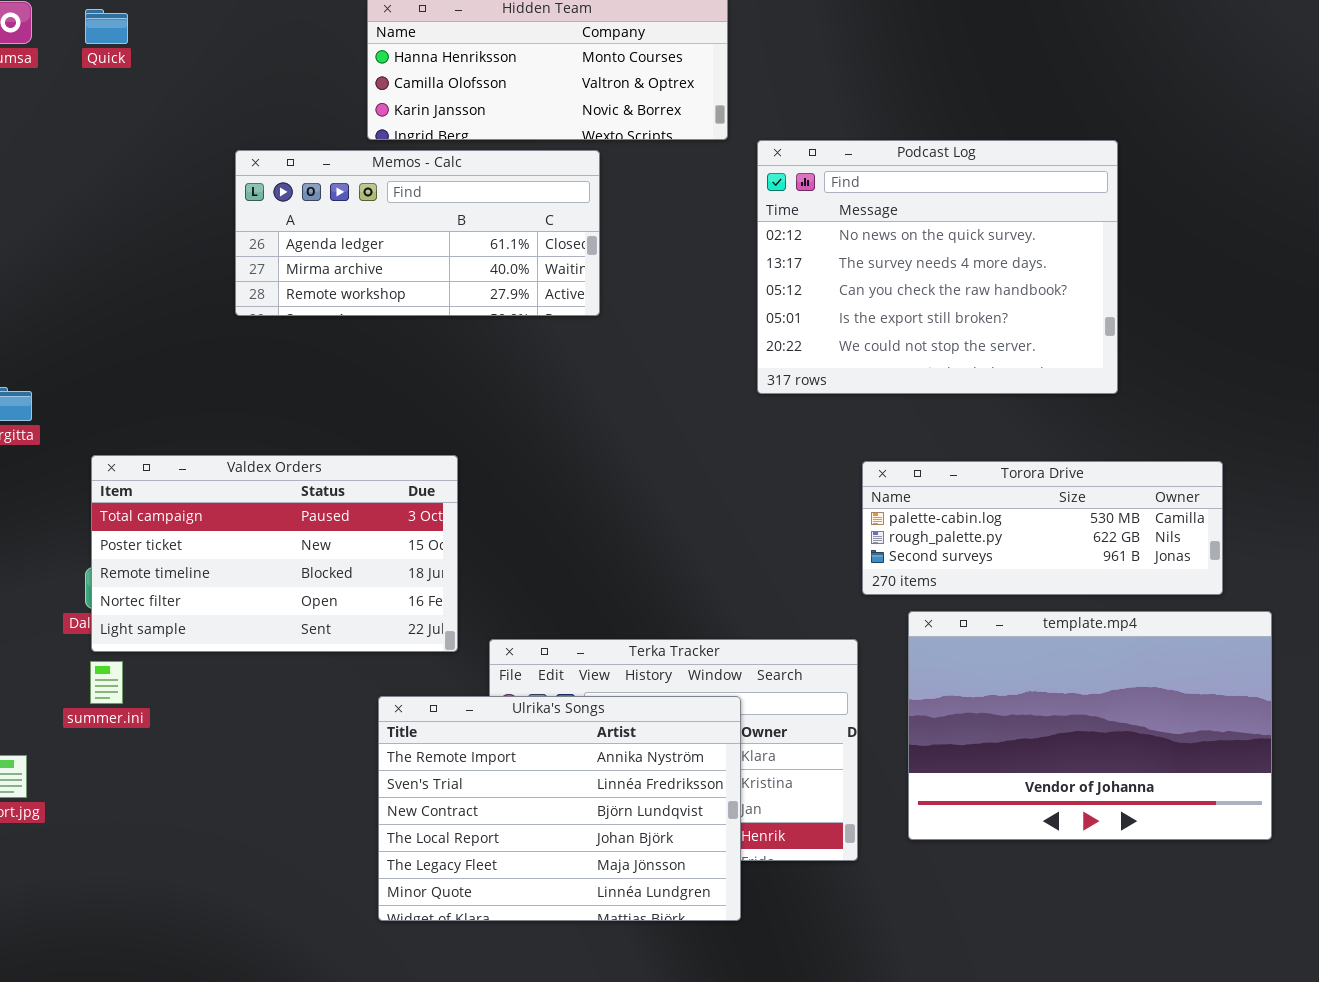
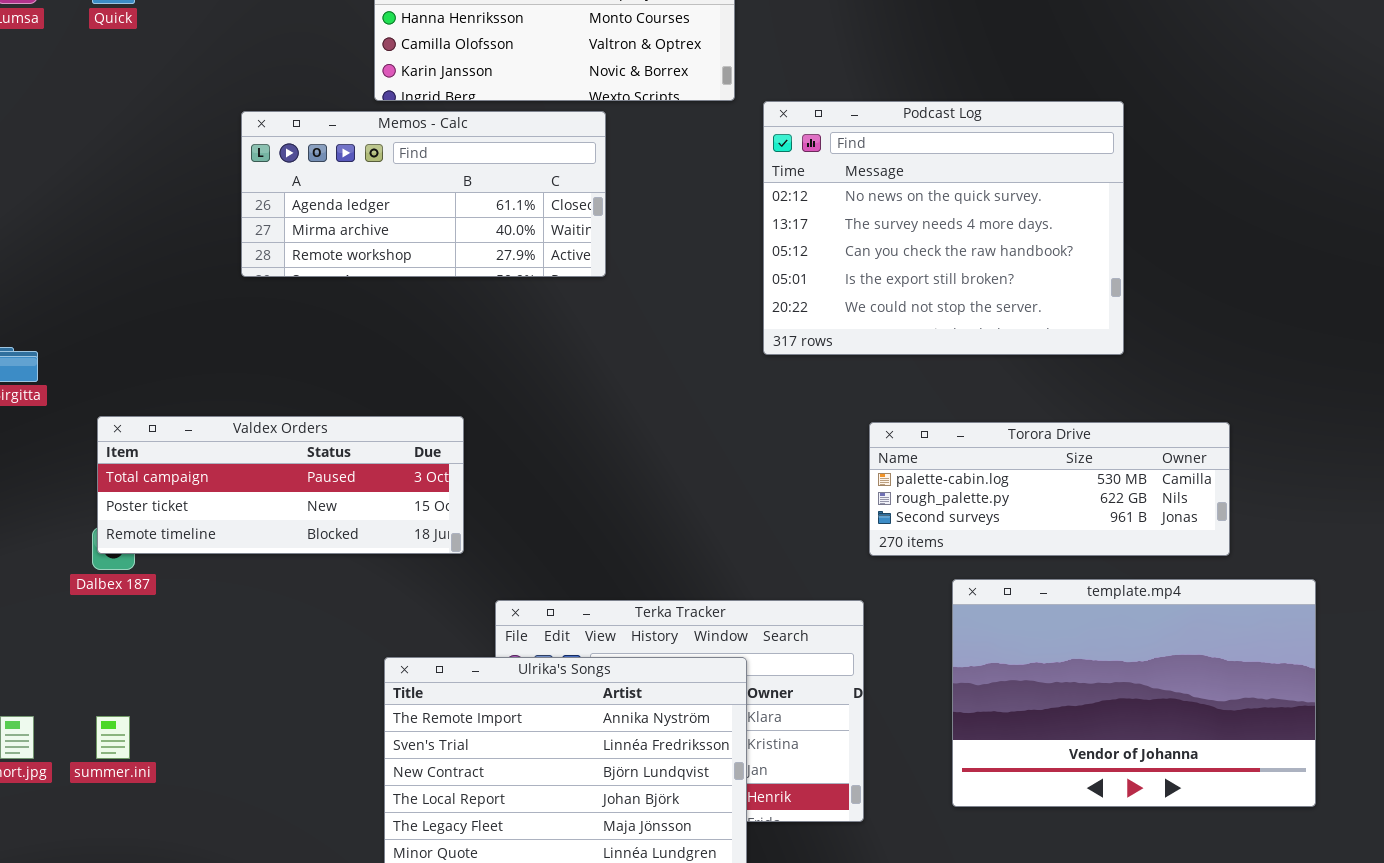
Valdex Orders: [91,455,458,652] -> [97,416,464,554], resized
template.mp4: [908,611,1272,840] -> [952,579,1316,807], moved
summer.ini: [90,661,123,704] -> [96,716,130,759], moved

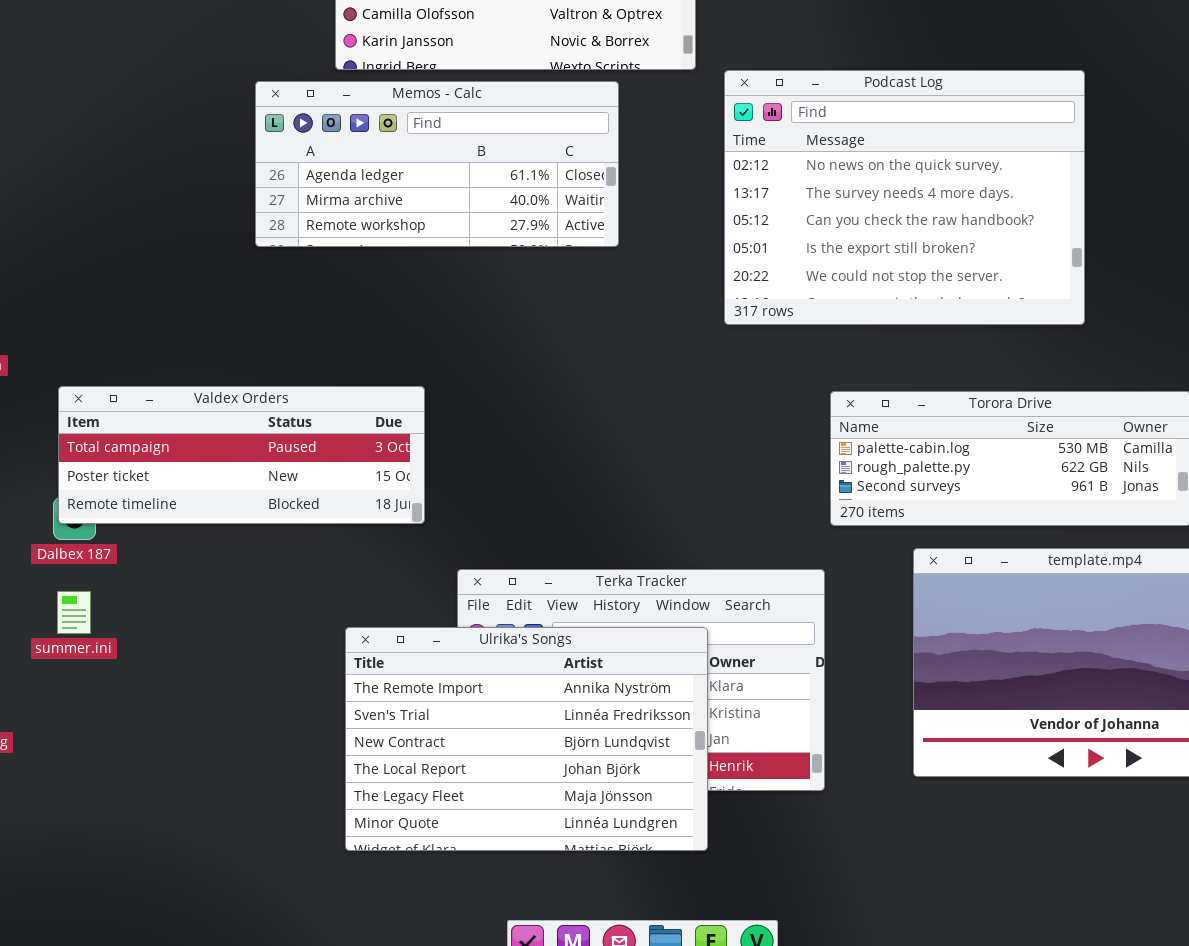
Memos - Calc: [241,111,606,277] -> [255,81,619,247], moved
summer.ini: [96,716,130,759] -> [57,591,91,634], moved

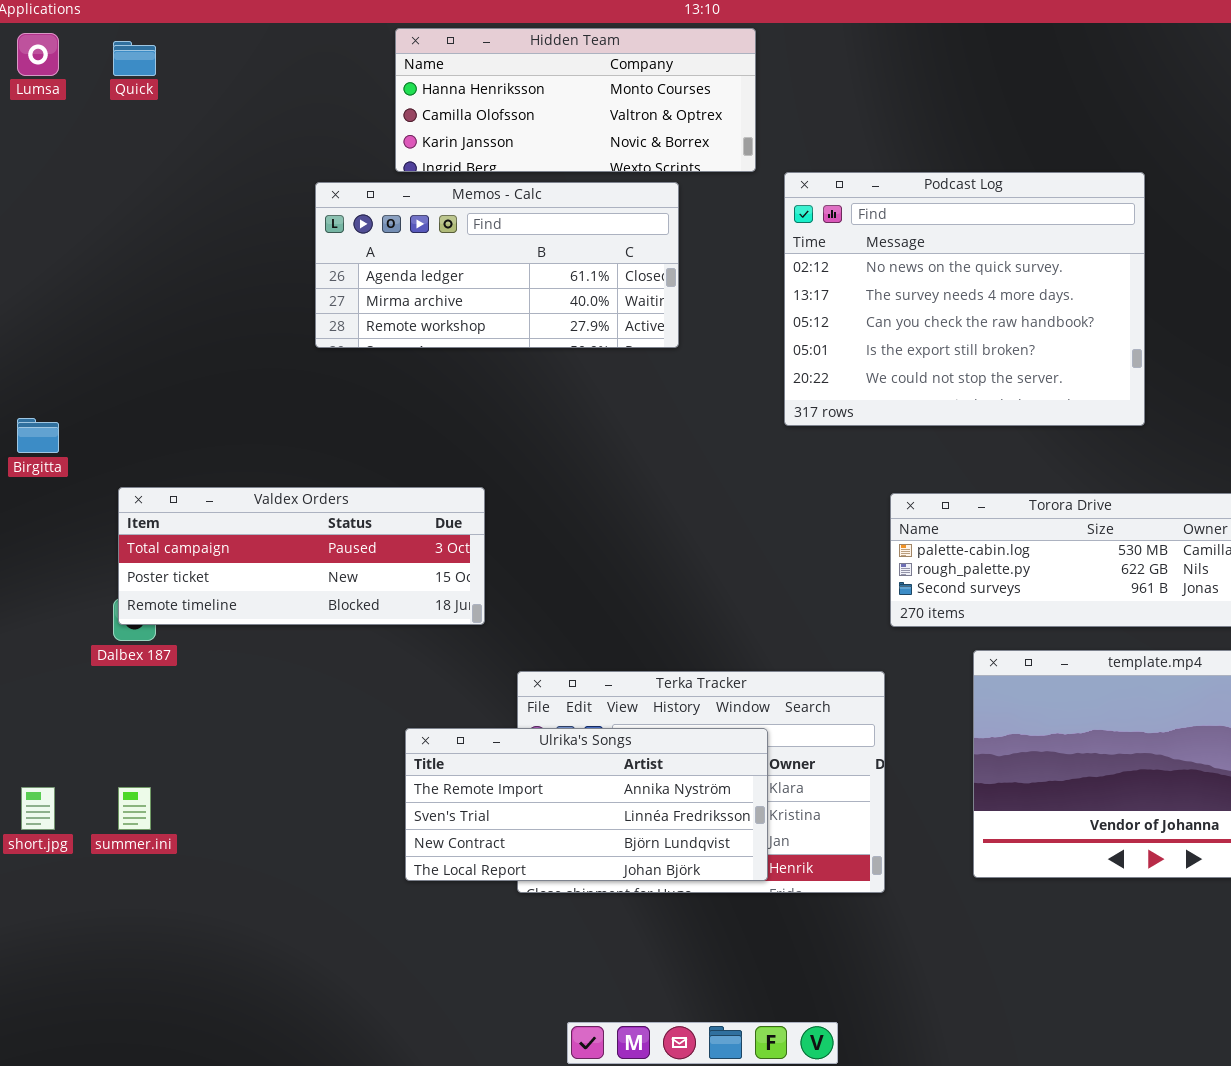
summer.ini: [57,591,91,634] -> [118,787,151,830], moved
Ulrika's Songs: [345,627,708,851] -> [405,728,768,881], resized

